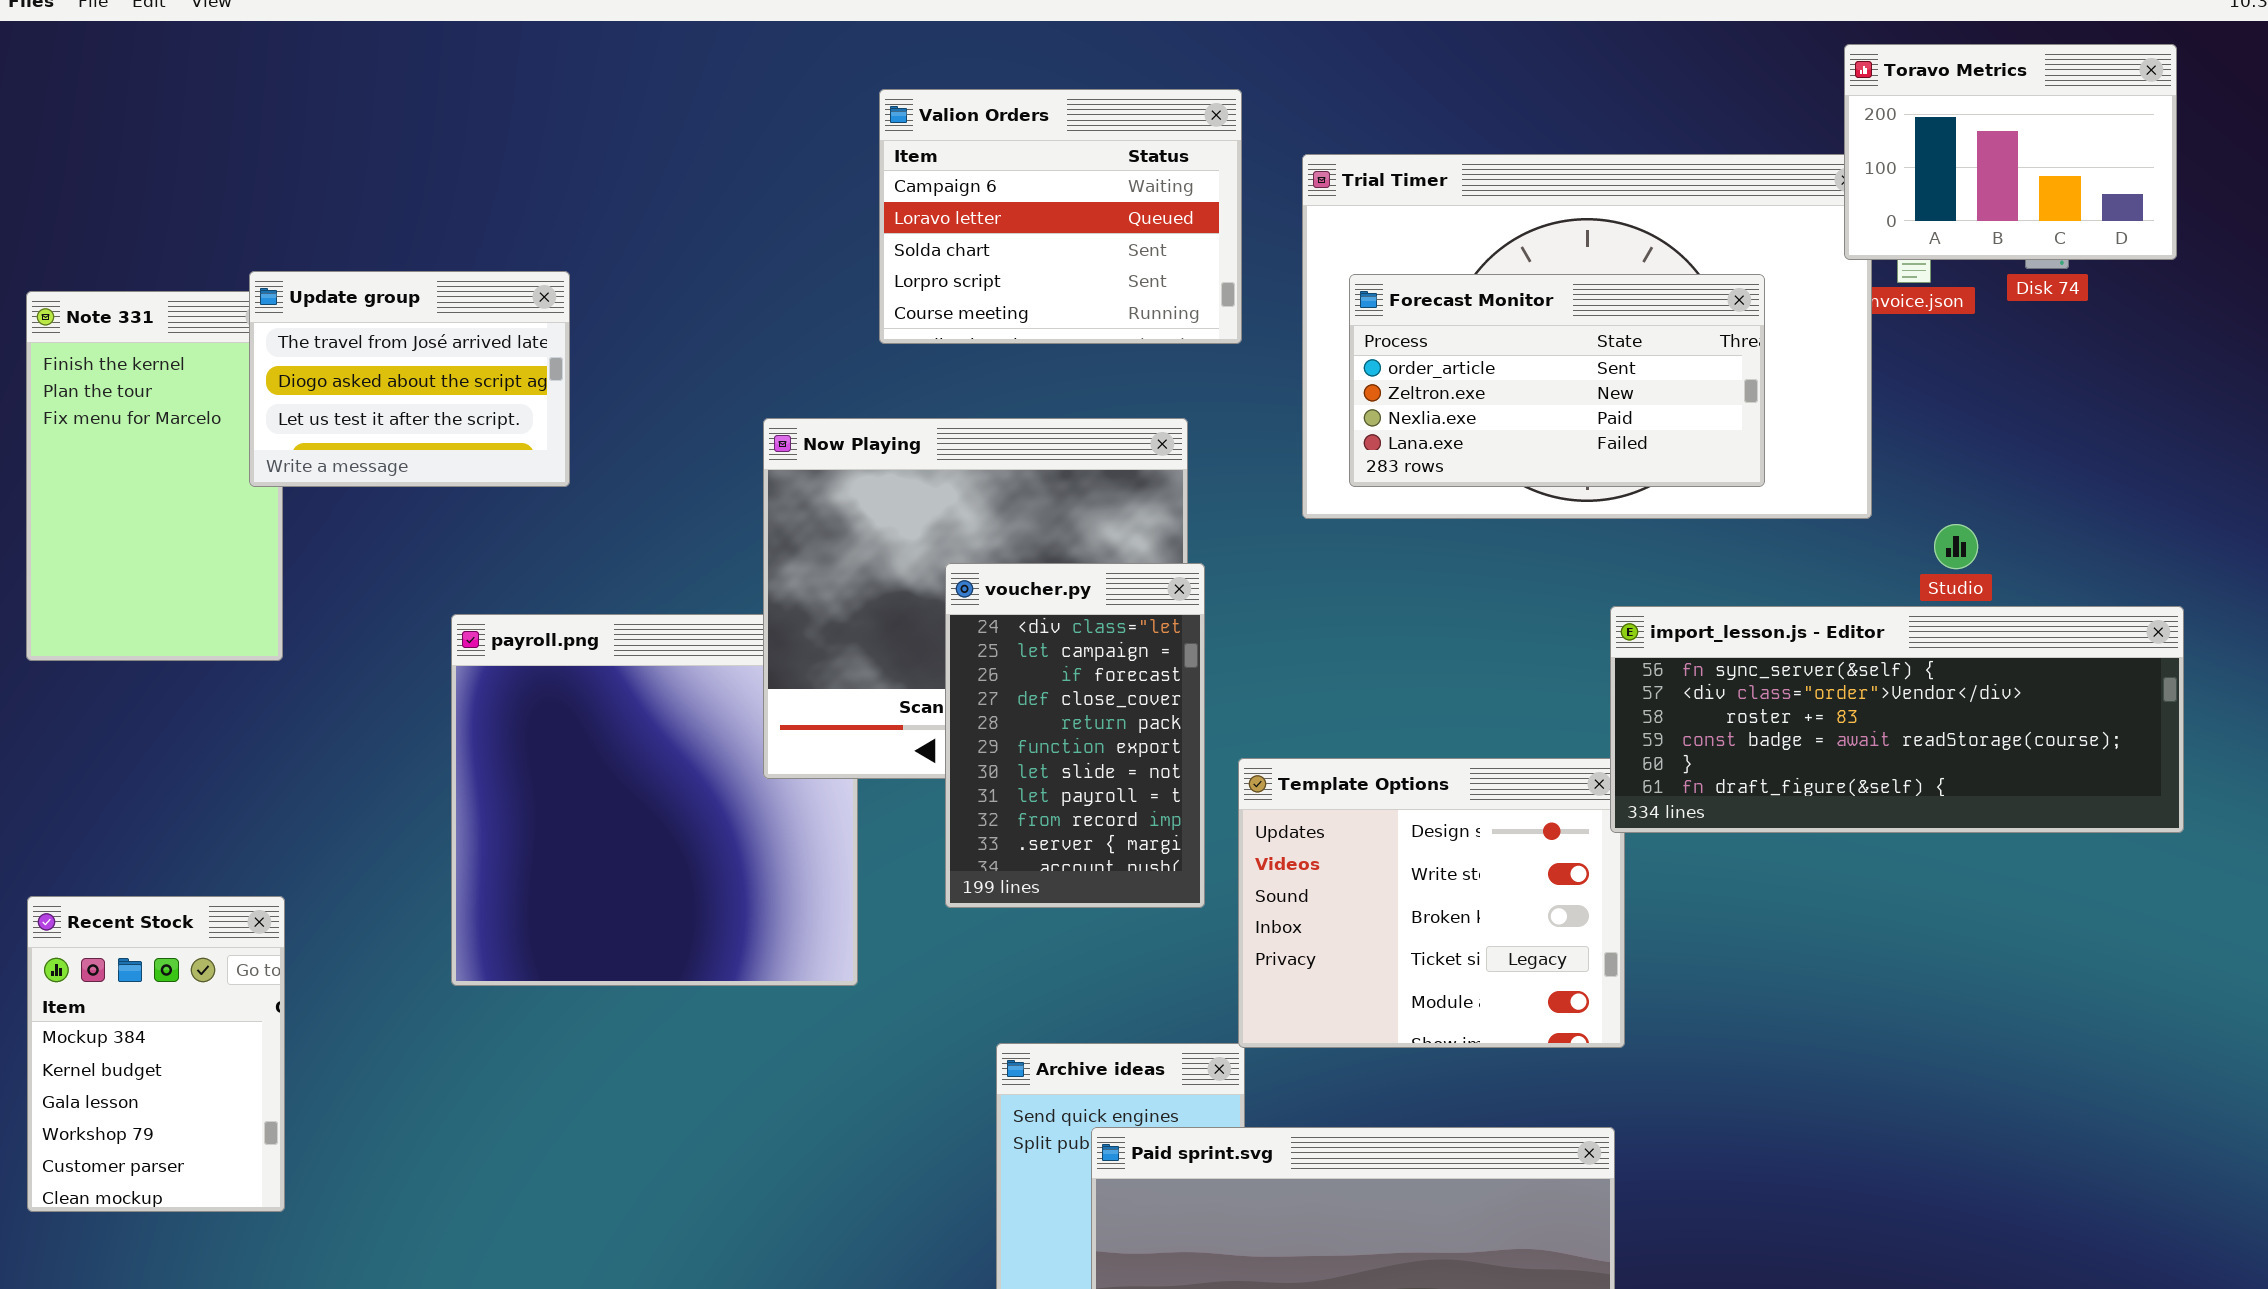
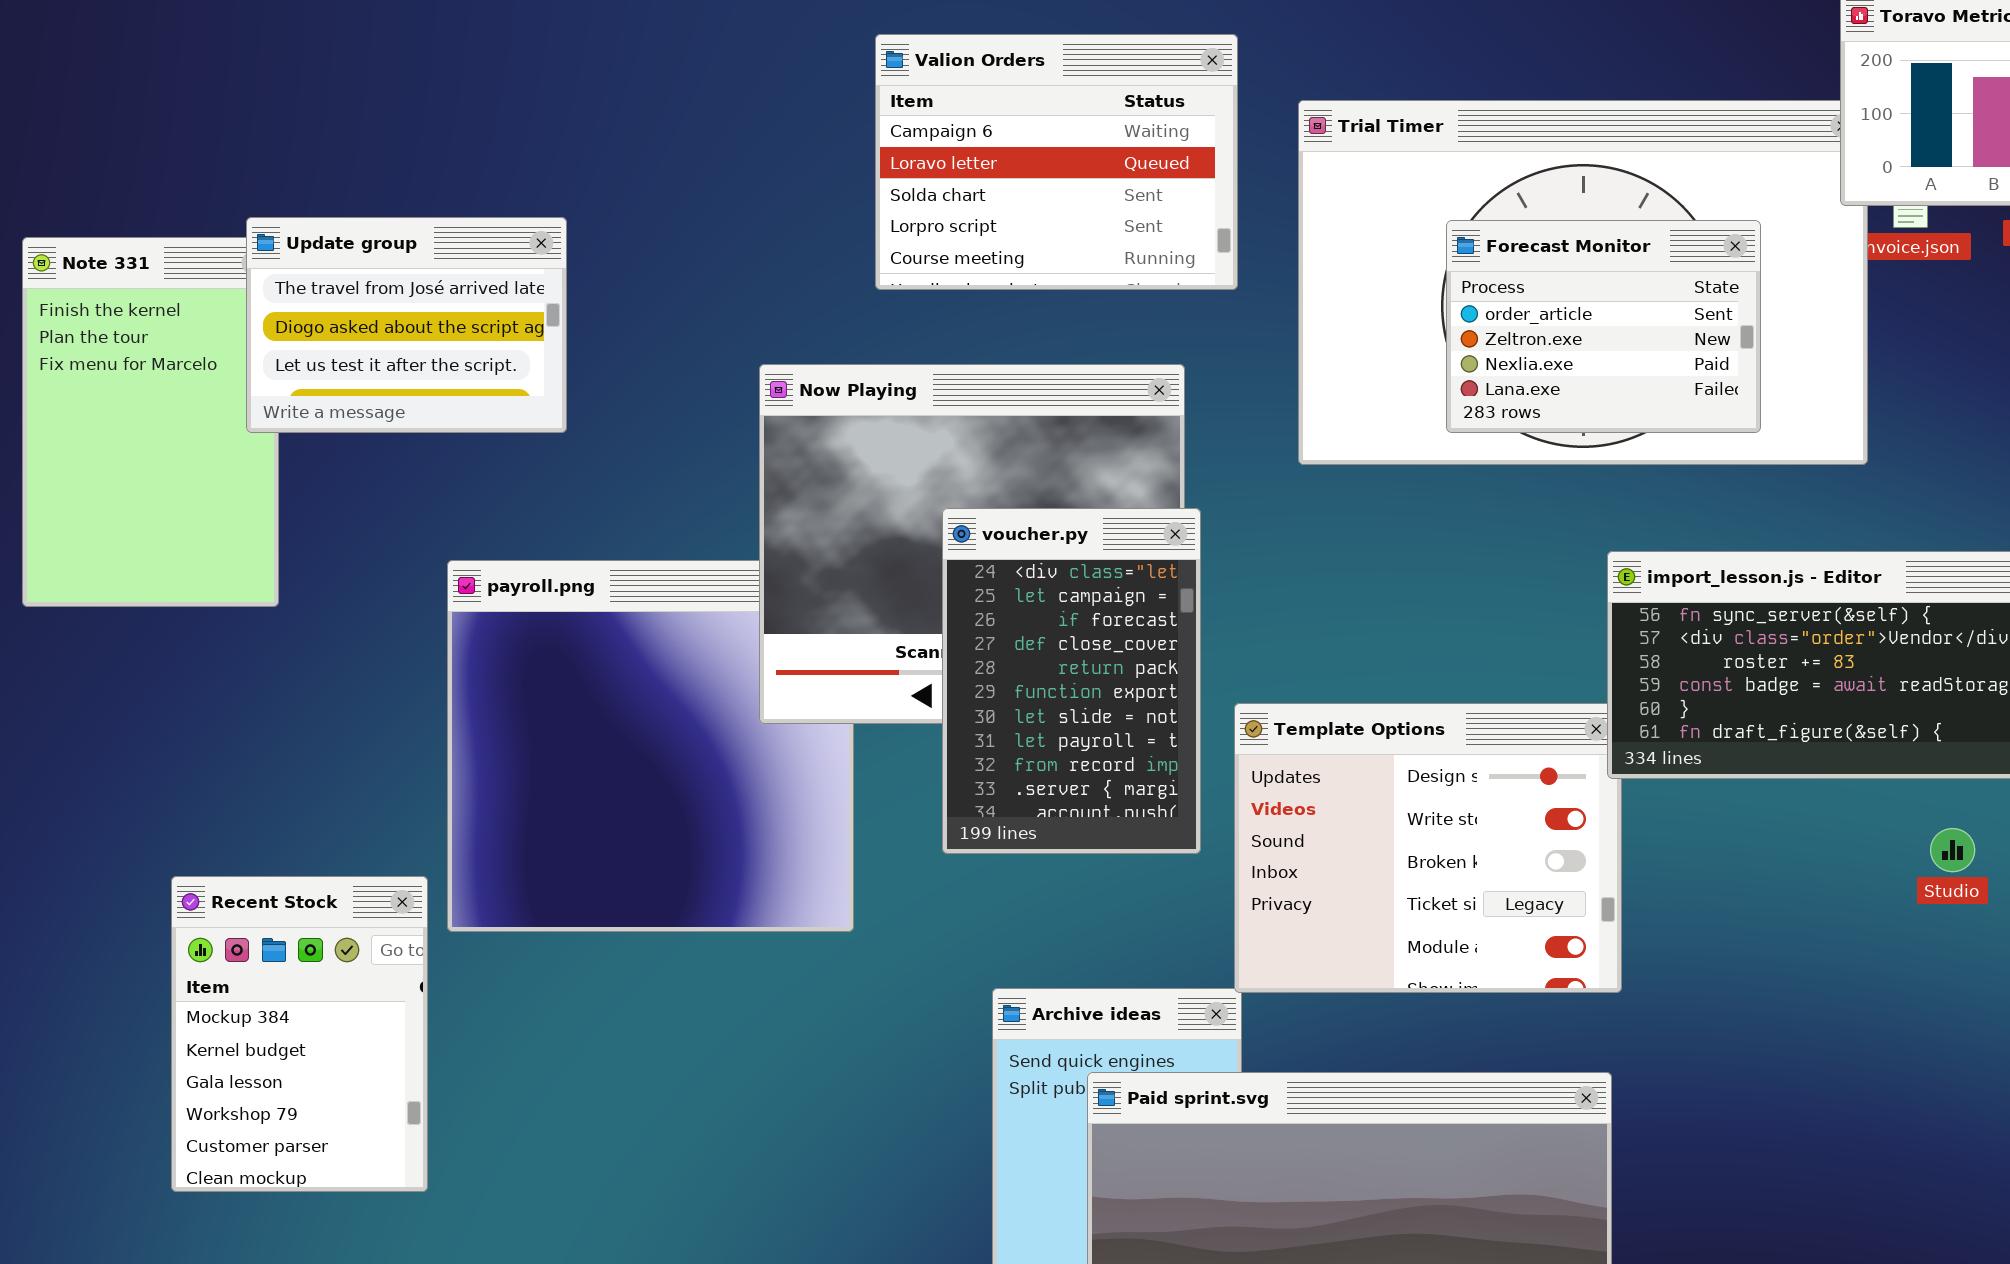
Forecast Monitor: [1349,274,1765,487] -> [1446,220,1761,433], resized
Studio: [1934,524,1978,569] -> [1930,828,1975,872], moved
Recent Stock: [27,896,285,1212] -> [171,876,428,1192], moved

